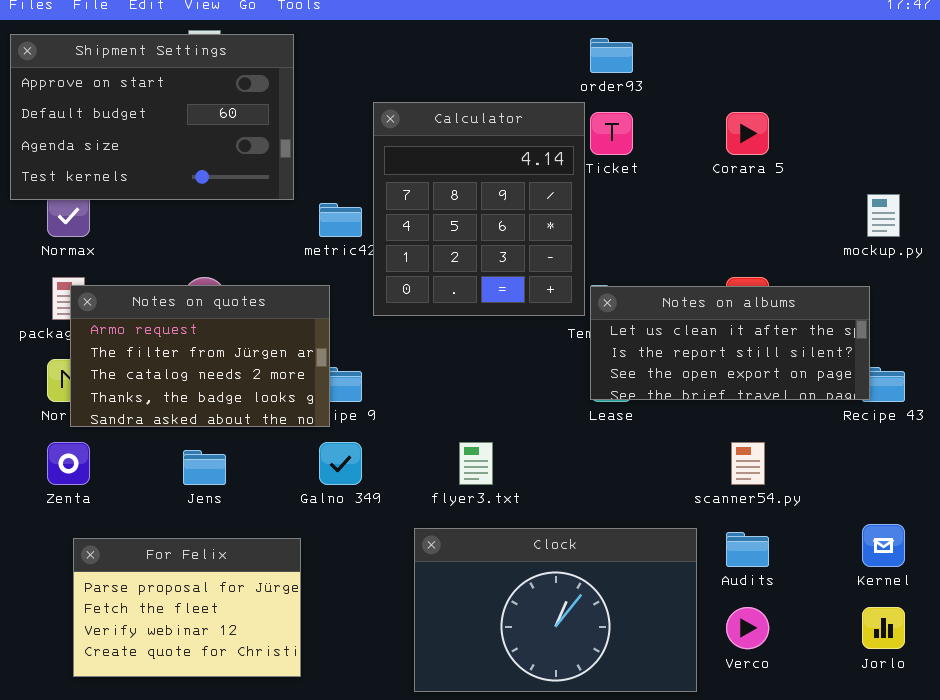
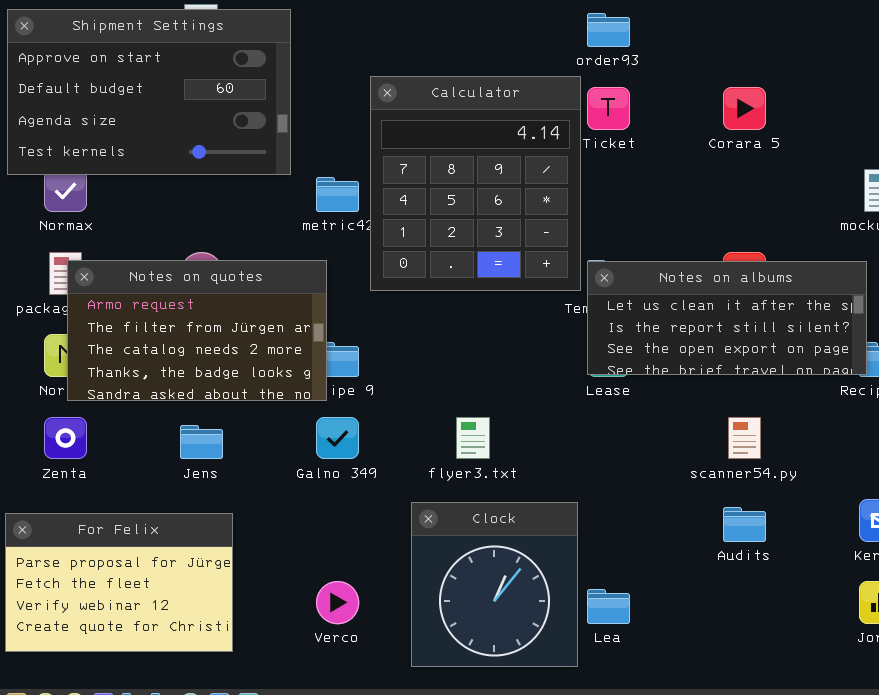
Clock: [414,528,697,692] -> [411,502,578,667], resized
For Felix: [73,538,301,677] -> [5,513,233,652], moved
Verco: [726,607,769,649] -> [316,581,359,624], moved

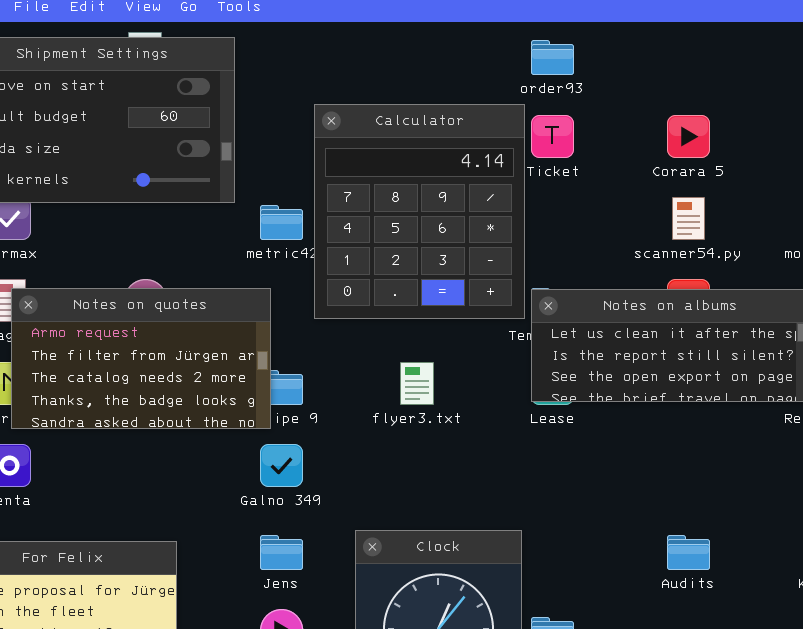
flyer3.txt: [456,417,490,459] -> [400,362,434,405], moved
scanner54.py: [728,417,761,459] -> [672,197,705,240], moved
Jens: [180,425,223,459] -> [260,535,303,570], moved

